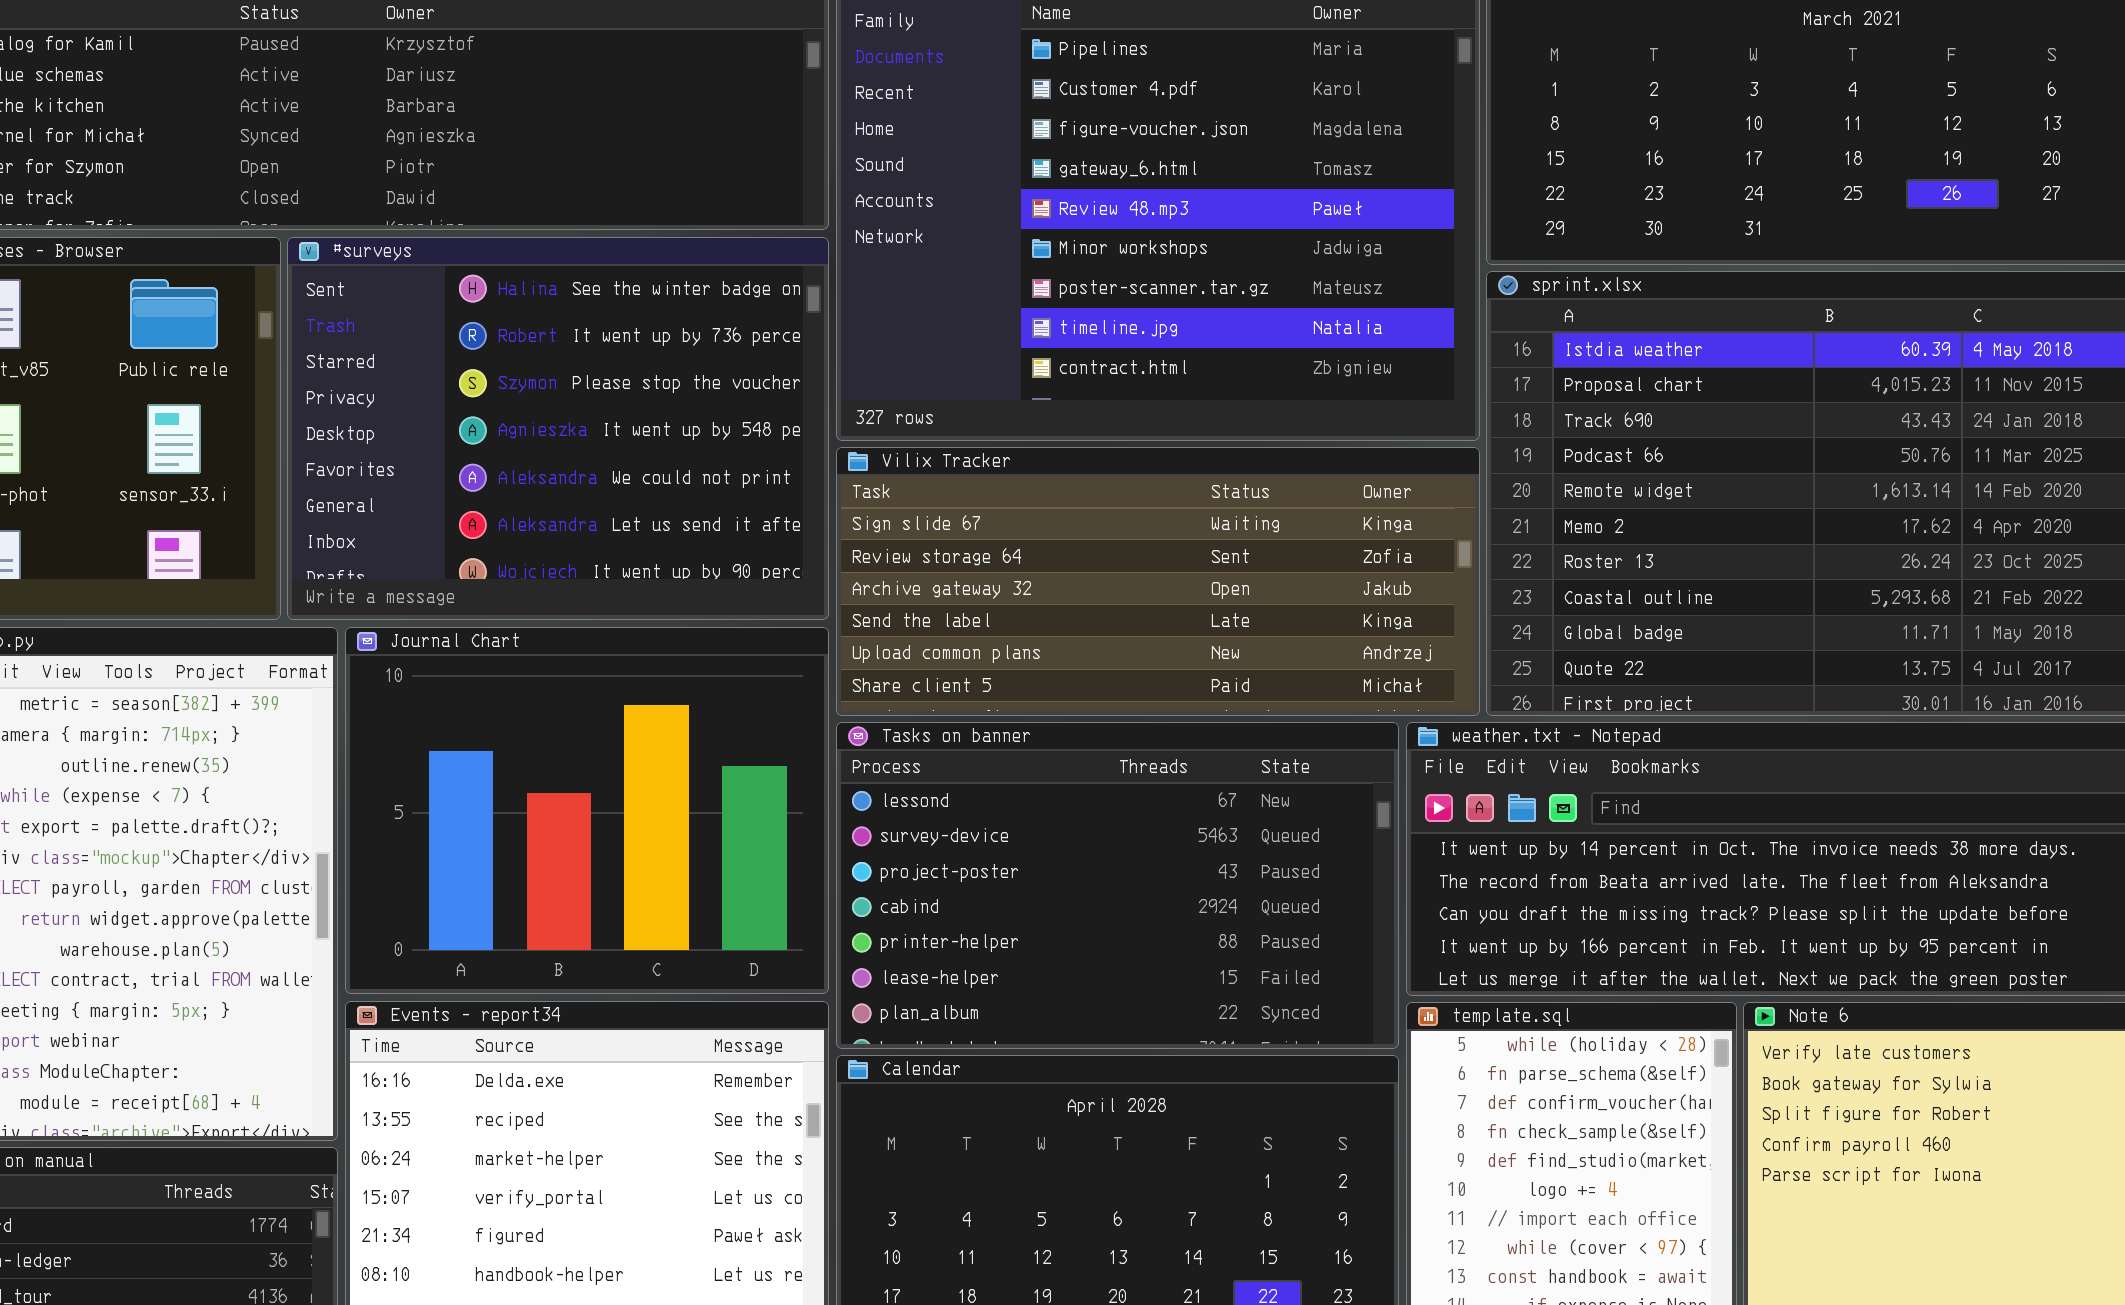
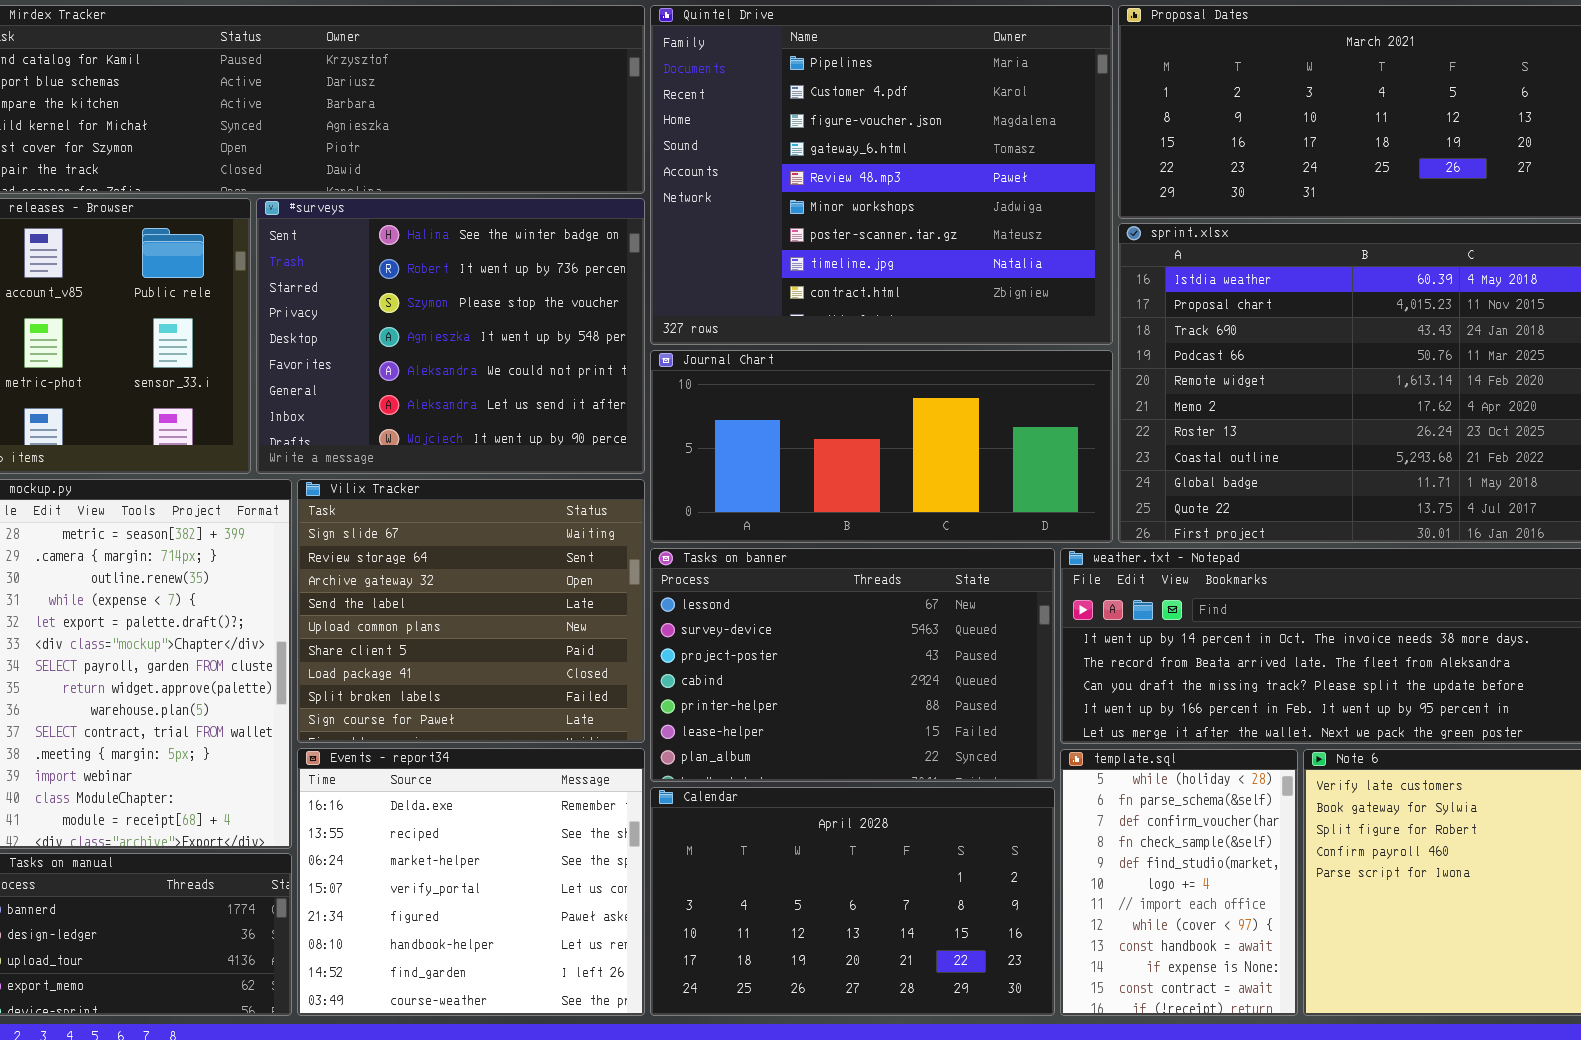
Vilix Tracker: [836,447,1480,716] -> [297,479,645,743], moved, resized
Journal Chart: [345,627,829,994] -> [650,350,1113,543], moved, resized

